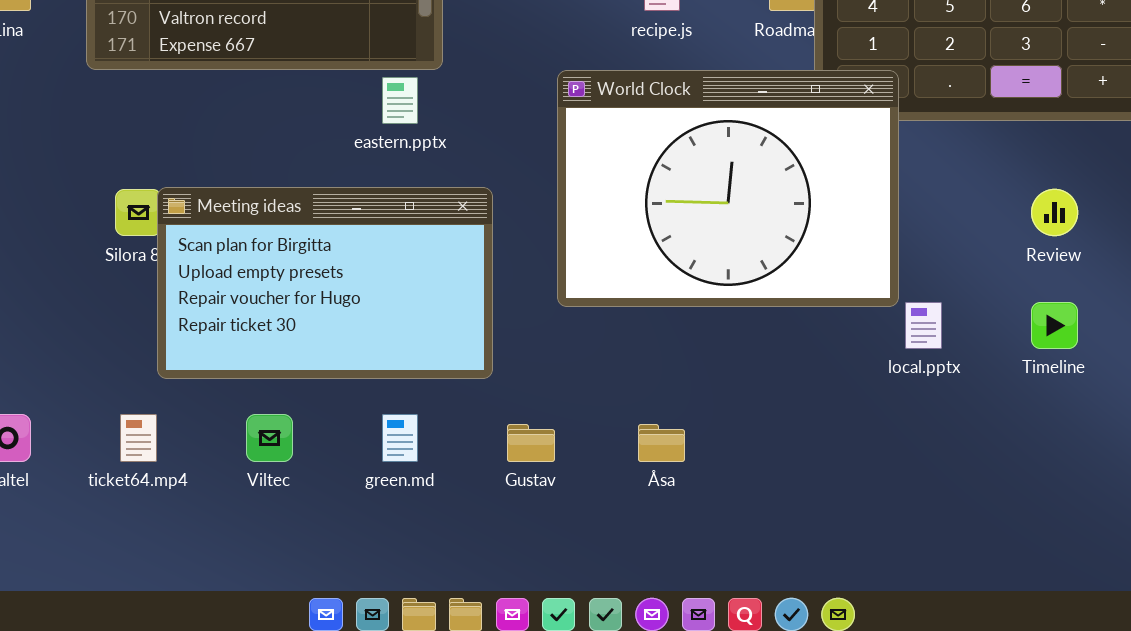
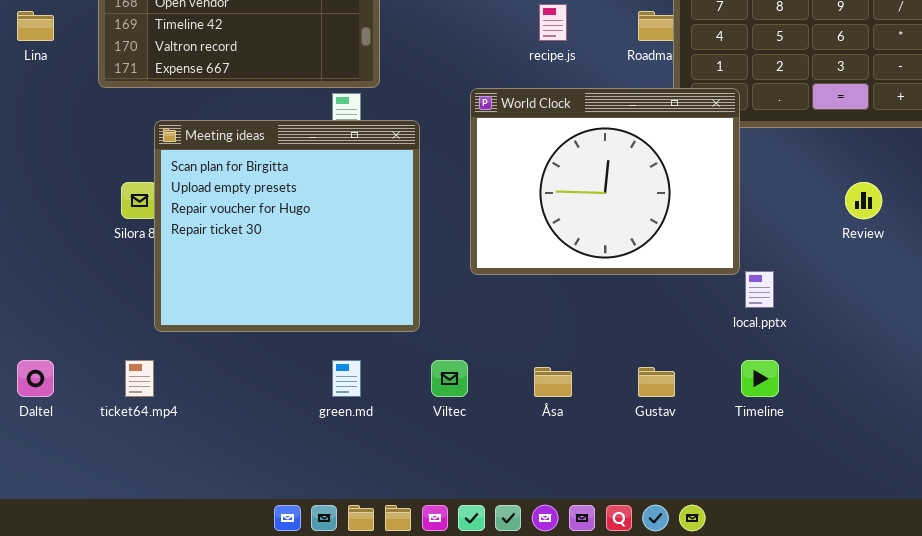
Meeting ideas: [157,187,493,379] -> [154,120,420,332], resized
Timeline: [1031,302,1078,349] -> [741,360,779,397], moved
Viltec: [246,414,293,462] -> [431,360,468,397], moved
Gustav: [507,424,555,462] -> [638,367,675,397], moved

